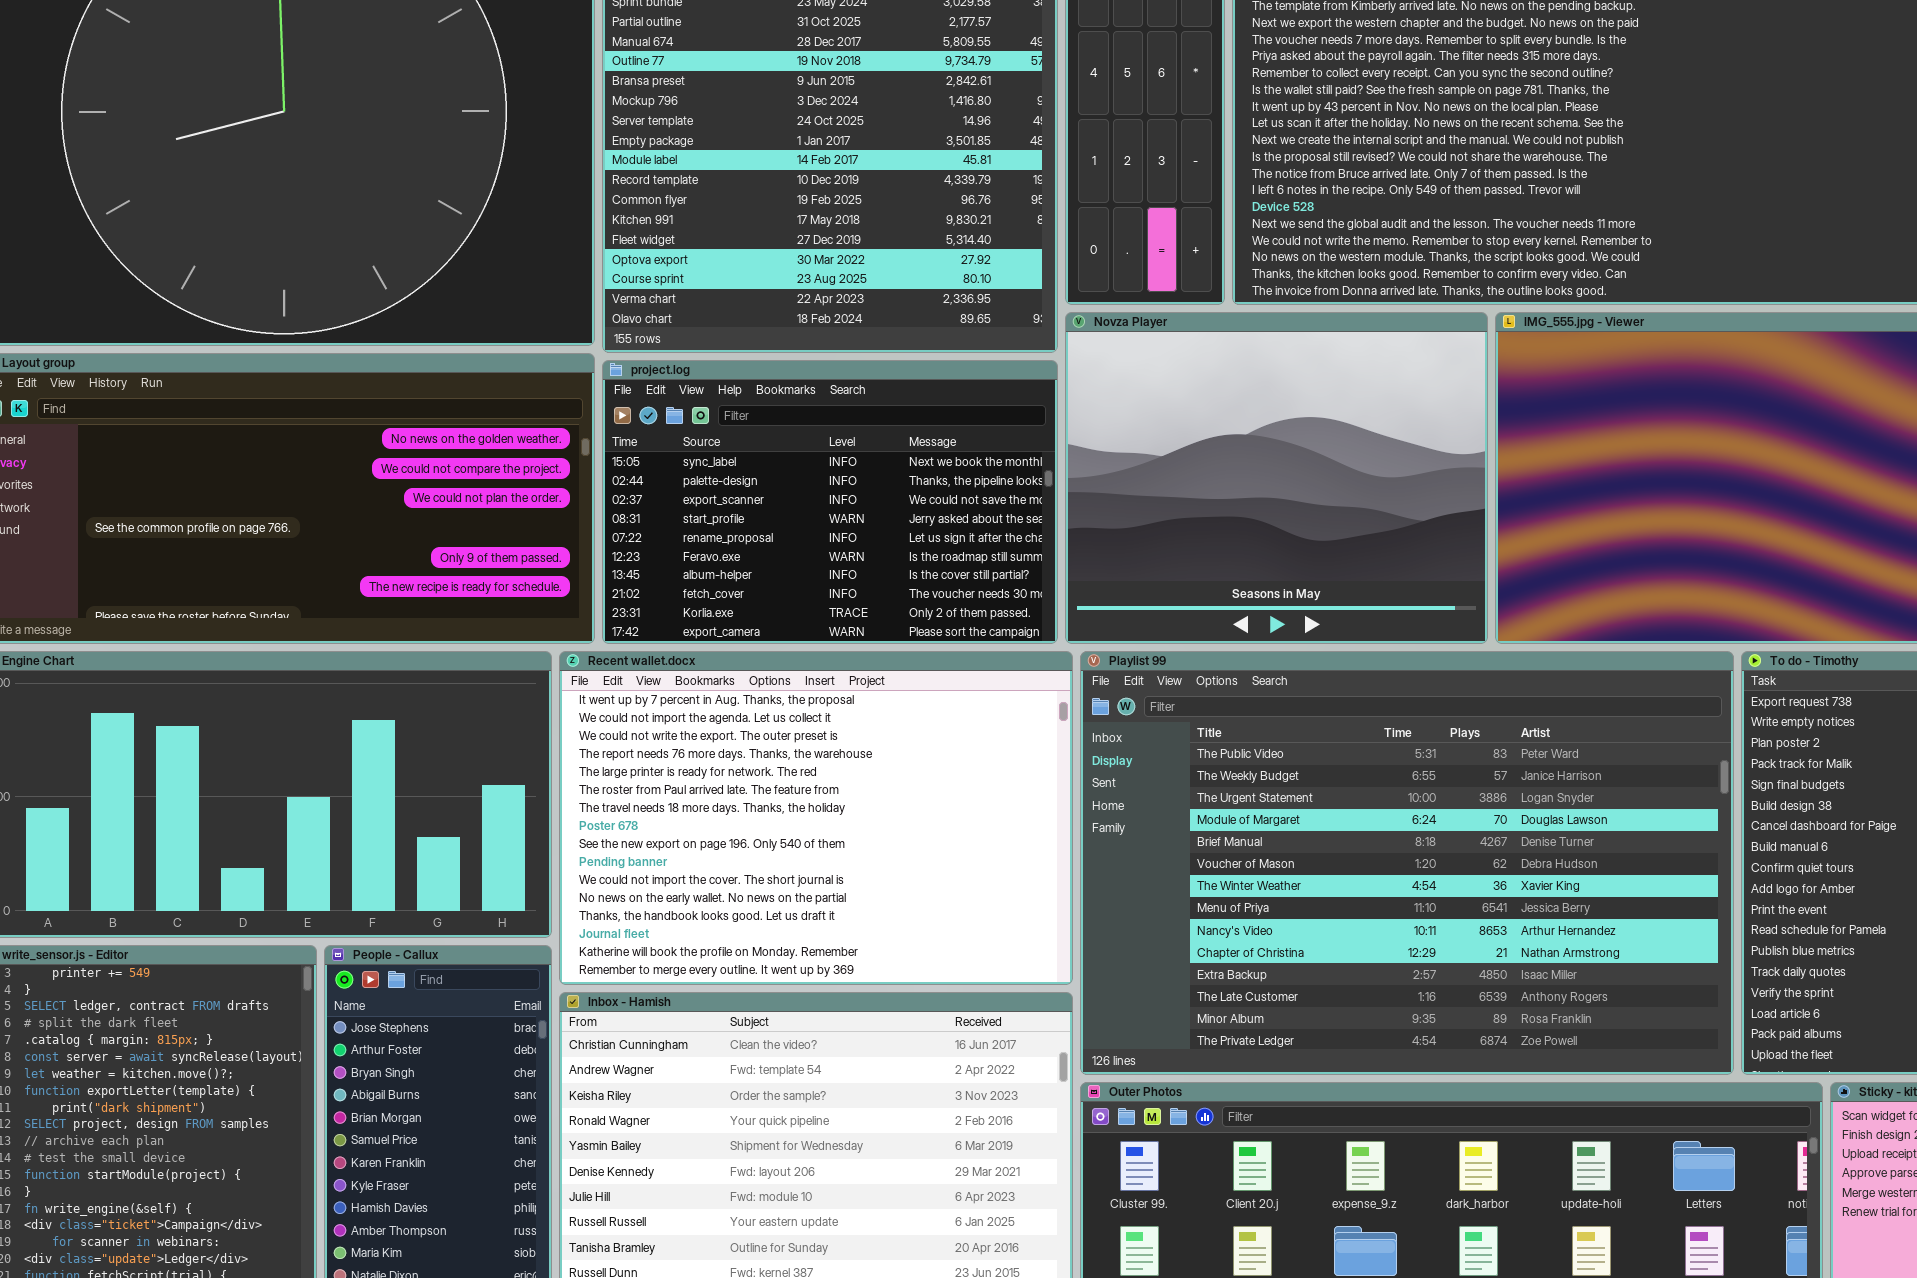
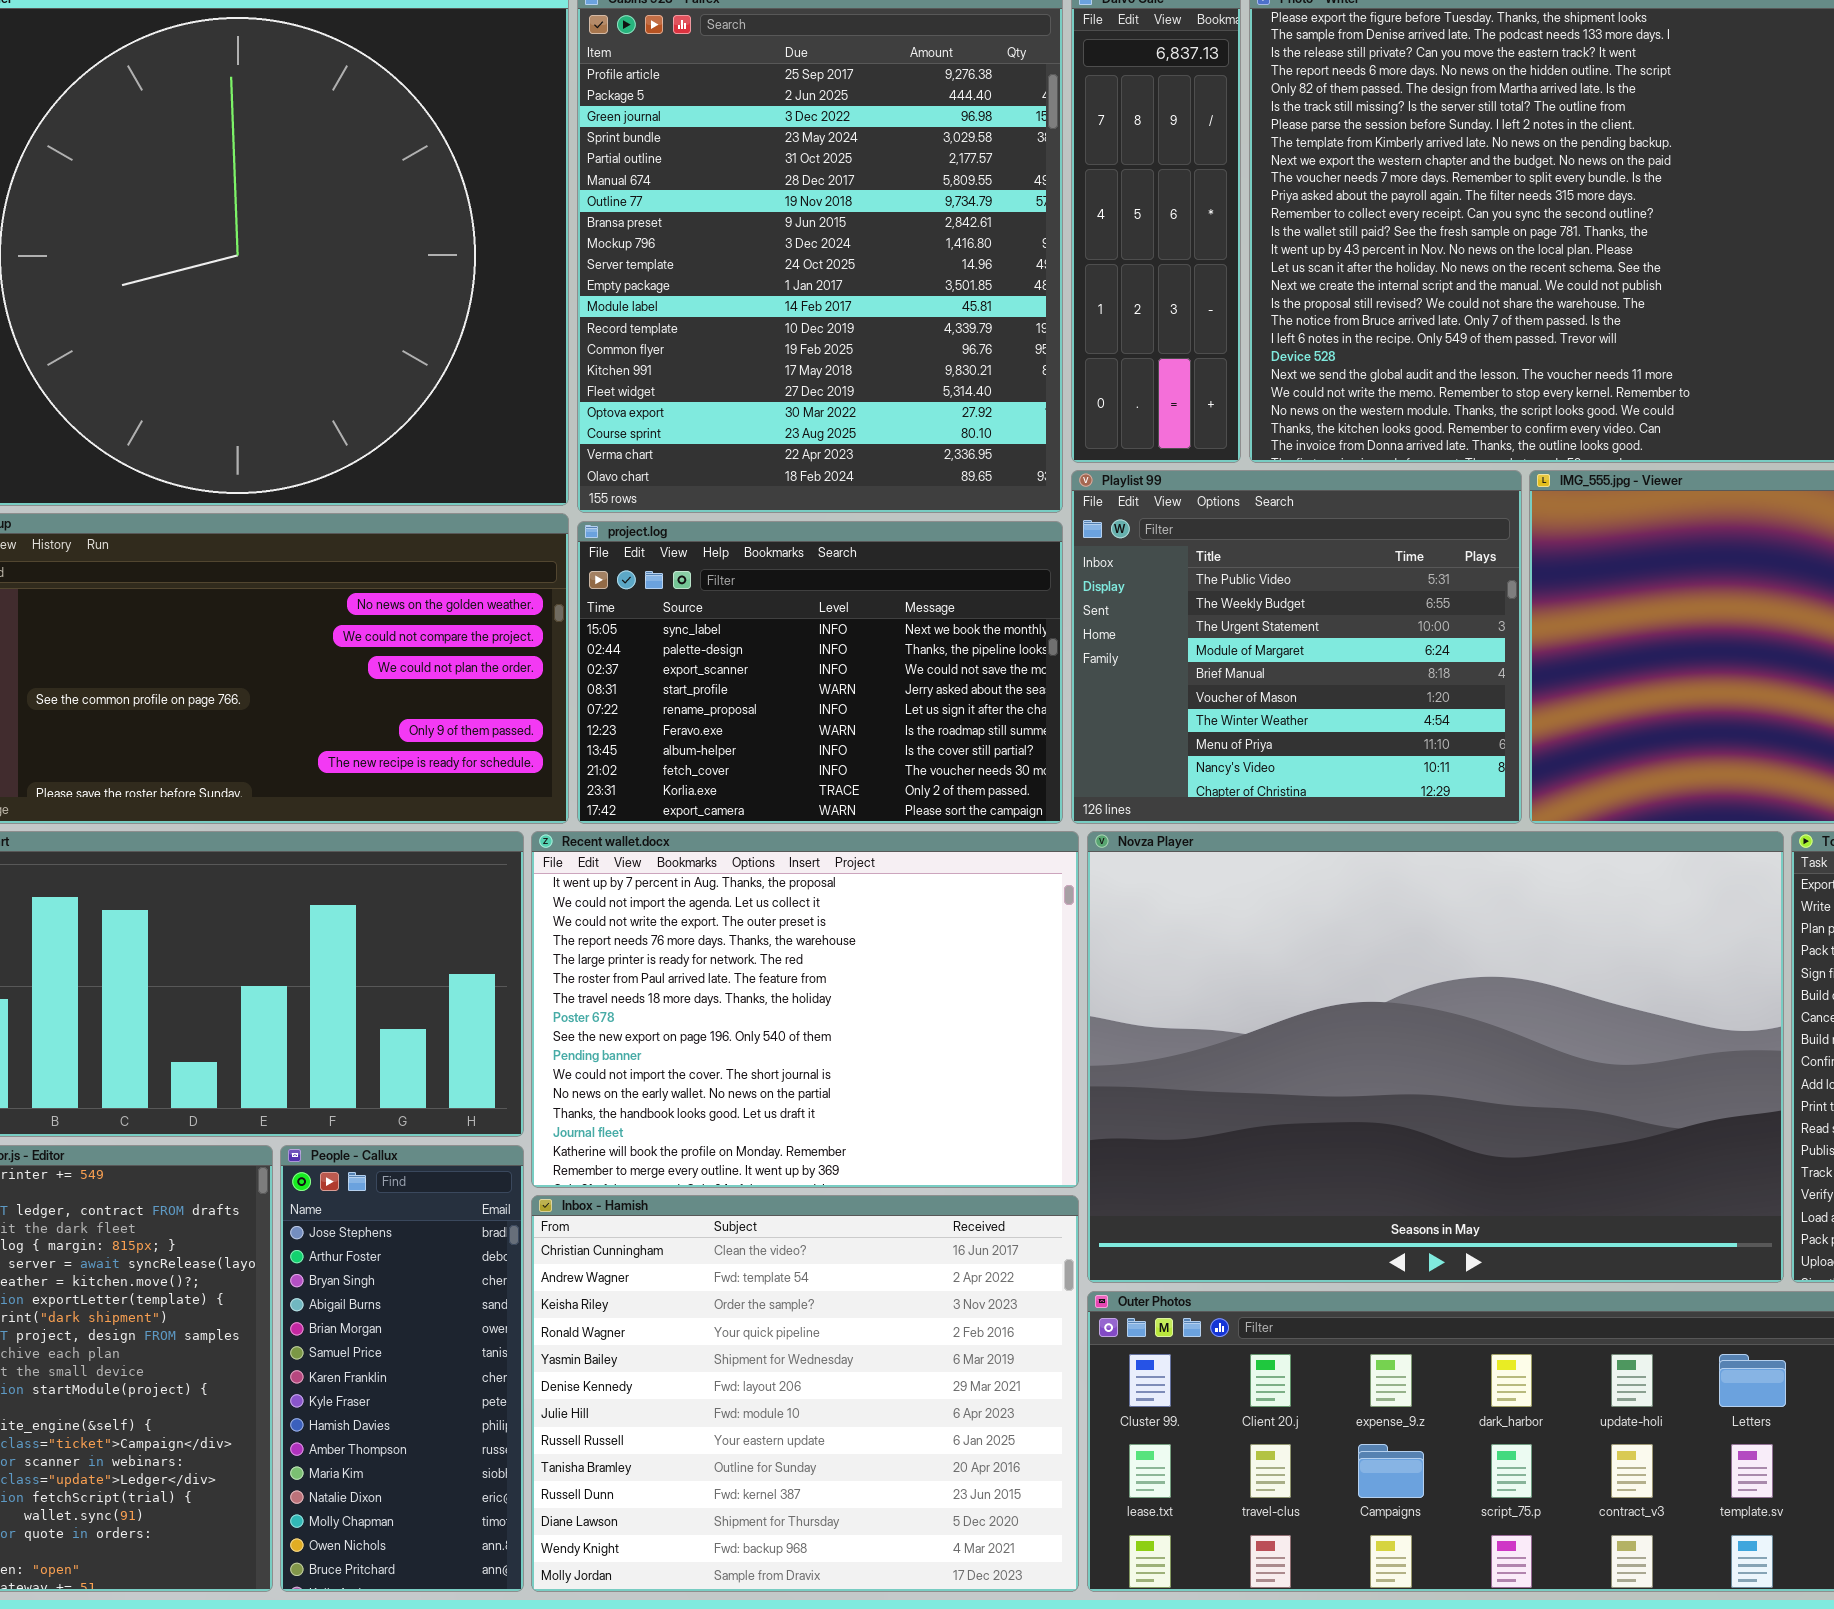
Novza Player: [1065,312,1488,644] -> [1087,831,1784,1283], moved, resized
Playlist 99: [1080,651,1734,1075] -> [1071,470,1522,824], moved, resized

